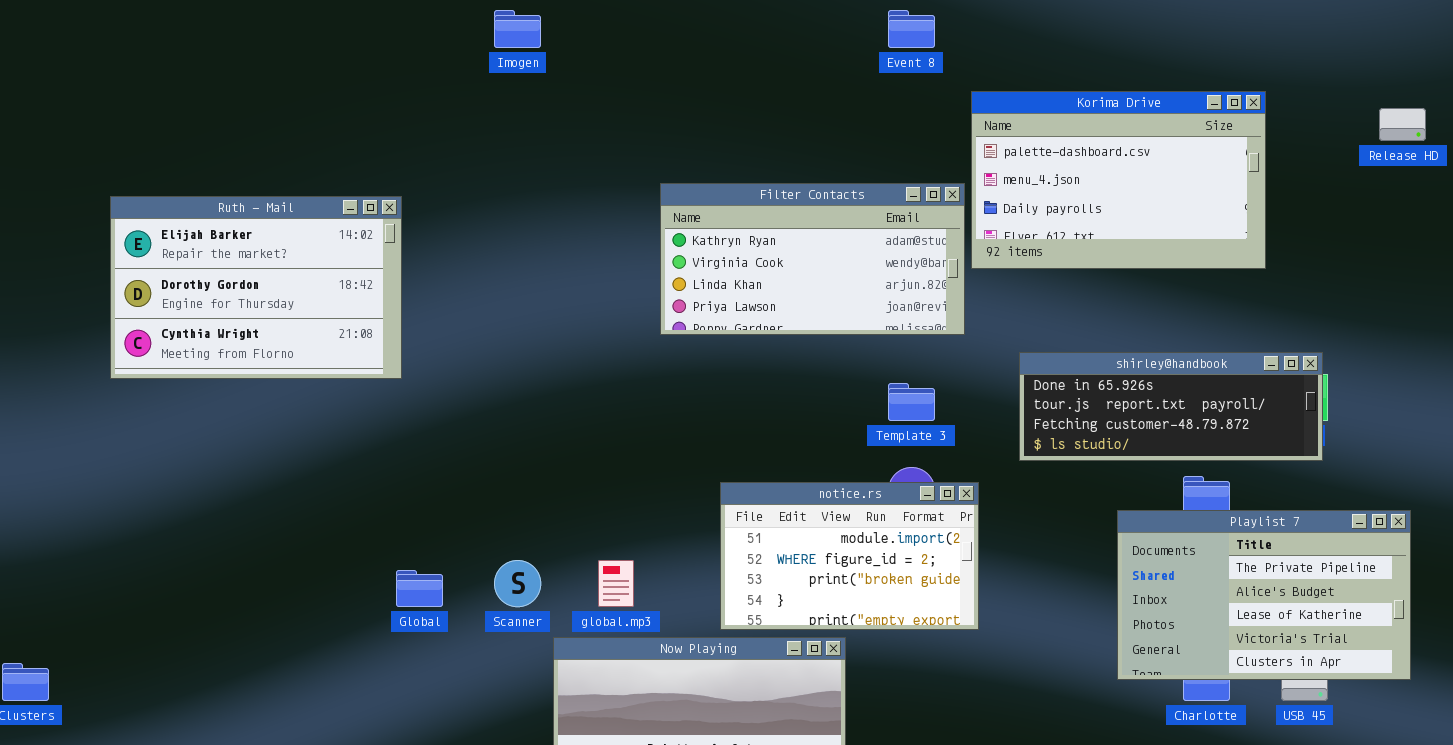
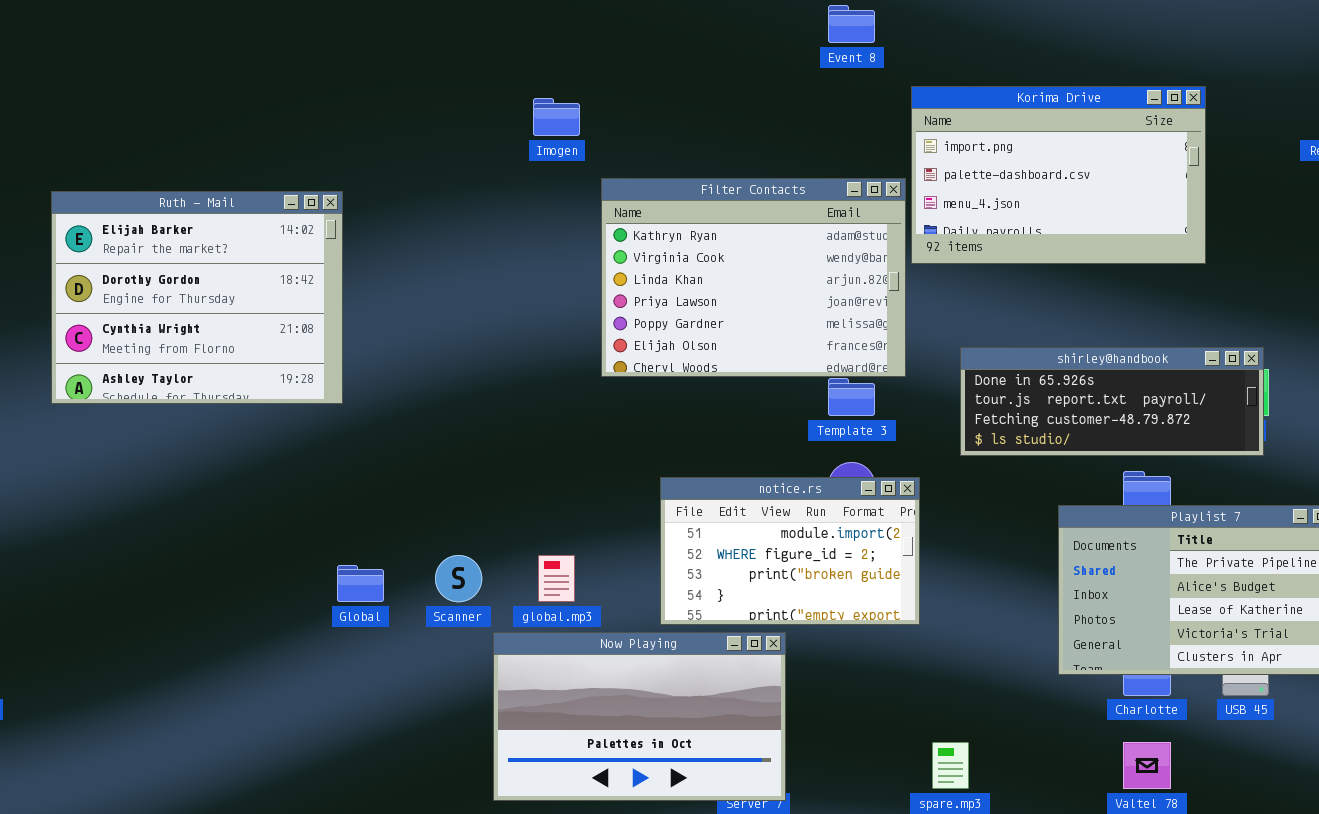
Imogen: [494,10,541,48] -> [533,98,580,136], moved
Korima Drive: [971,91,1266,269] -> [911,86,1206,264], scrolled up 1 row
Filter Contacts: [660,183,965,335] -> [601,178,906,377], resized
Ruth - Mail: [110,196,402,379] -> [51,191,343,404], resized

